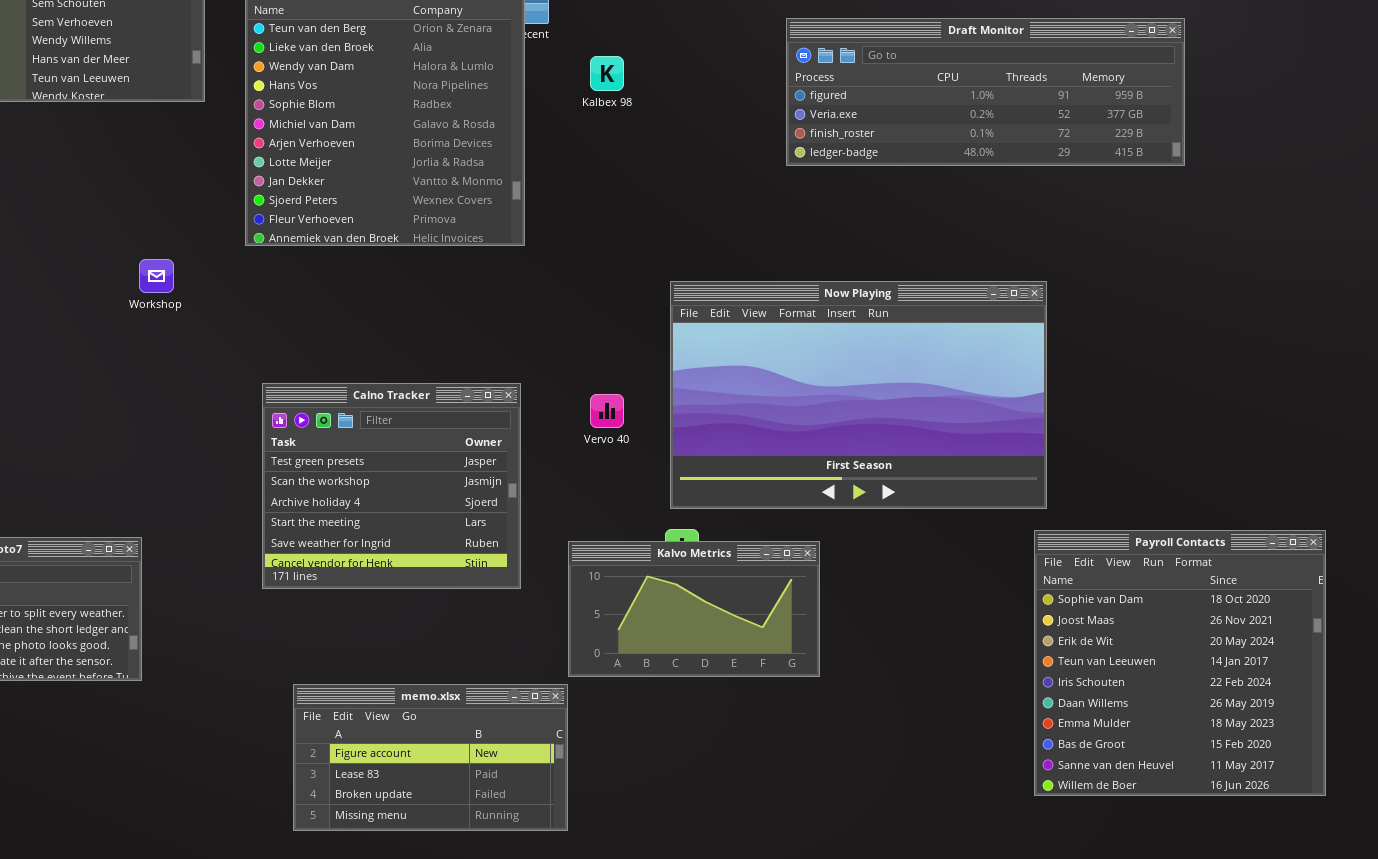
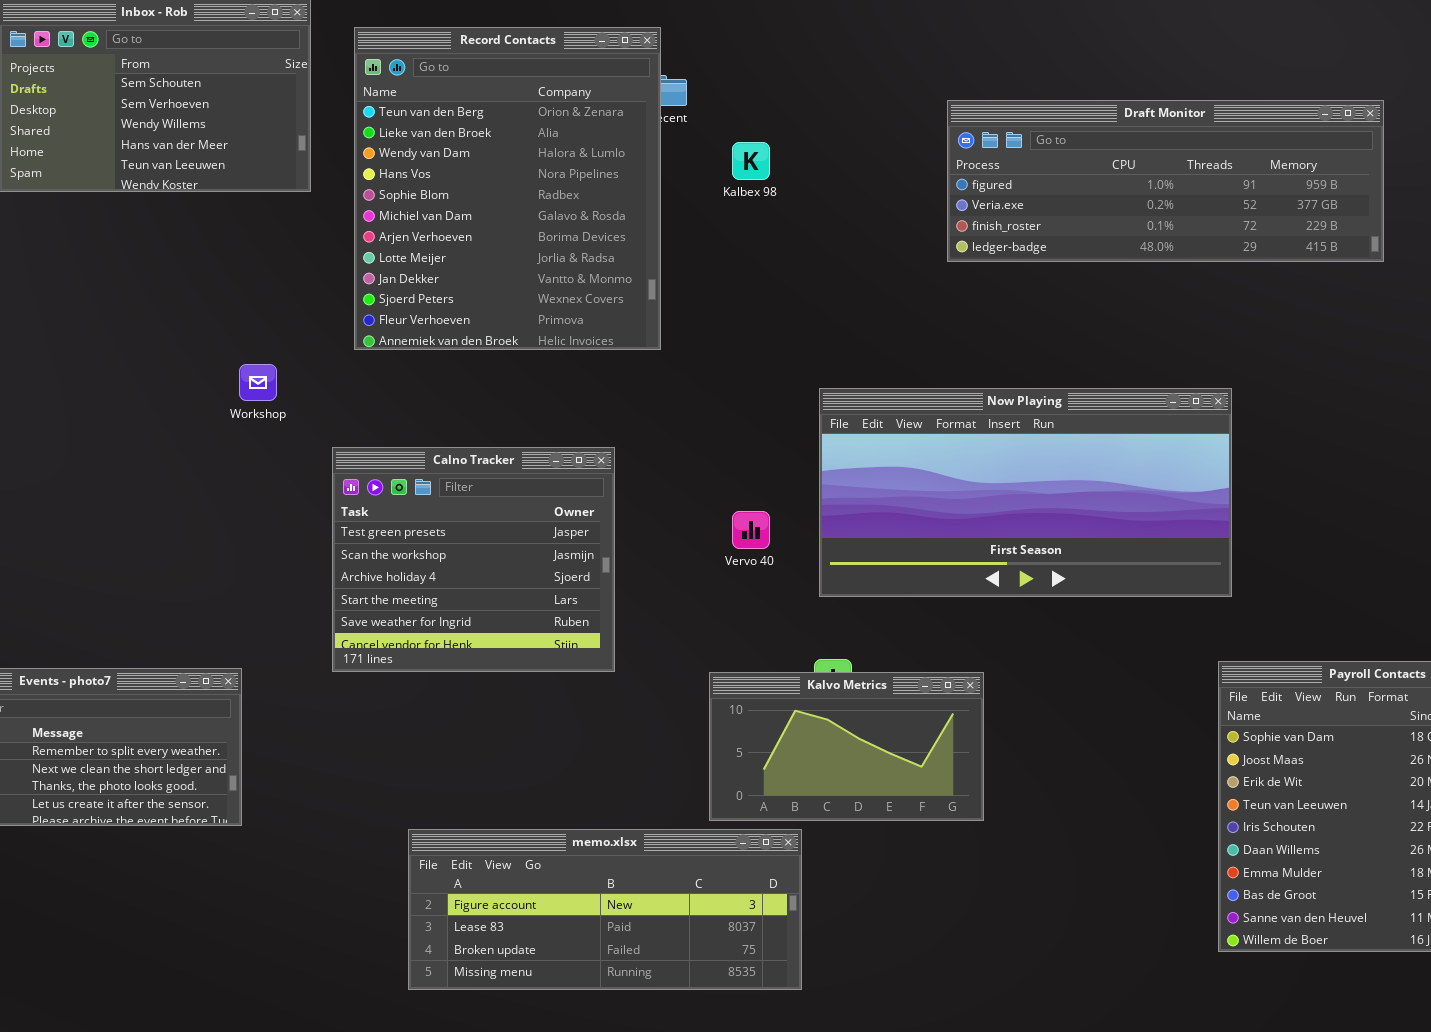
Now Playing: [670,281,1047,509] -> [819,388,1232,597], resized
Calno Tracker: [262,383,521,589] -> [332,447,615,672], moved
memo.xlsx: [293,684,568,831] -> [408,829,802,990], resized

